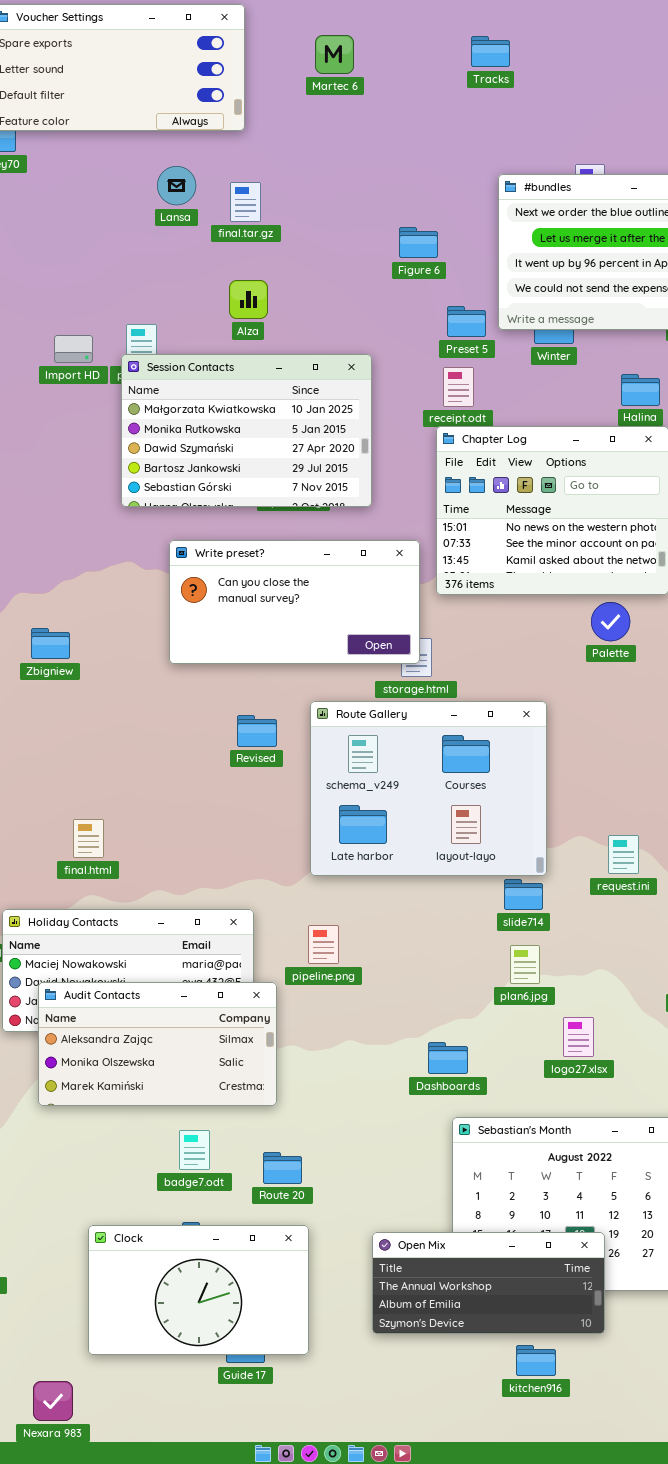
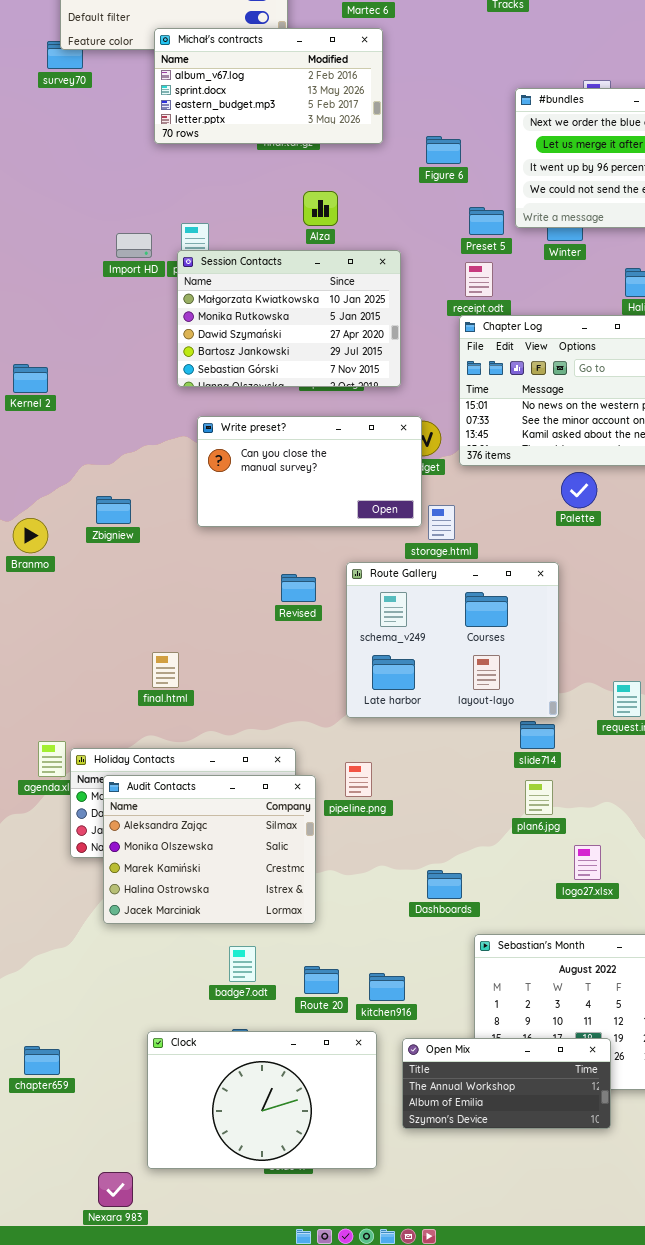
Michał's contracts: none -> [154,28,383,144], opened
Alza: [229,280,268,319] -> [303,191,338,226], moved
Write preset?: [169,540,420,664] -> [197,416,422,527], moved
Palette: [591,602,630,641] -> [561,472,597,508], moved
final.html: [73,819,104,858] -> [152,652,179,688], moved
Audit Contacts: [38,982,277,1106] -> [103,775,316,924], resized
Dashboards: [428,1042,468,1074] -> [427,870,462,899], moved
Clock: [88,1225,309,1355] -> [147,1031,377,1169], resized
kitchen916: [516,1345,556,1376] -> [369,973,405,1001], moved

